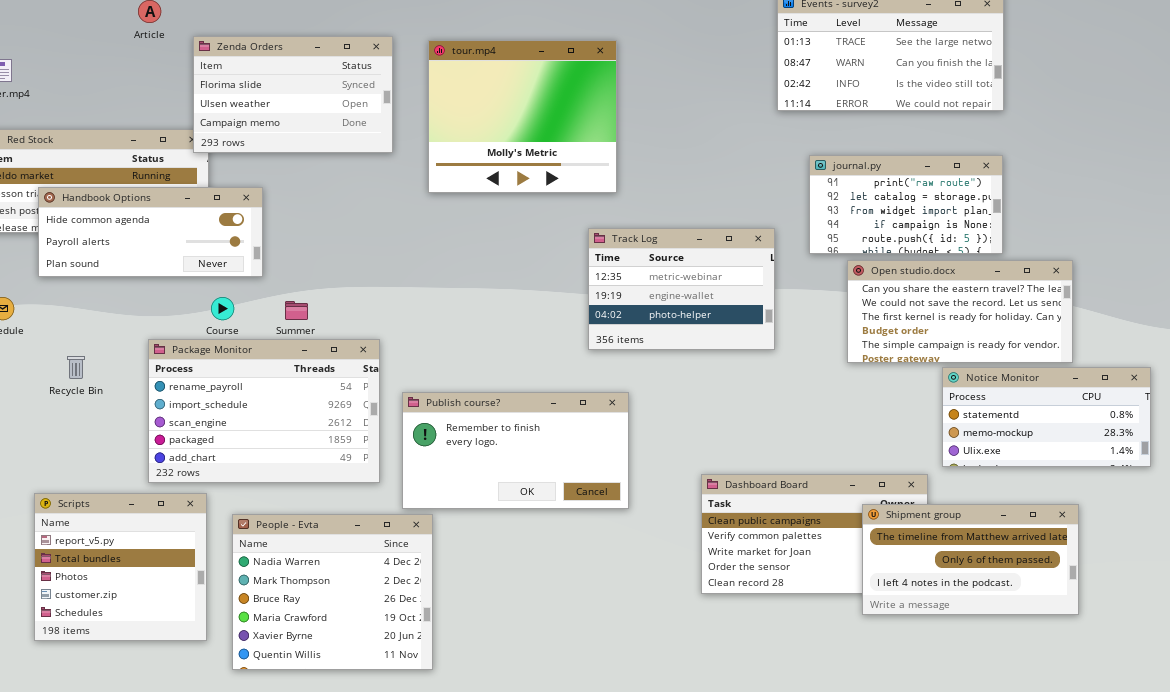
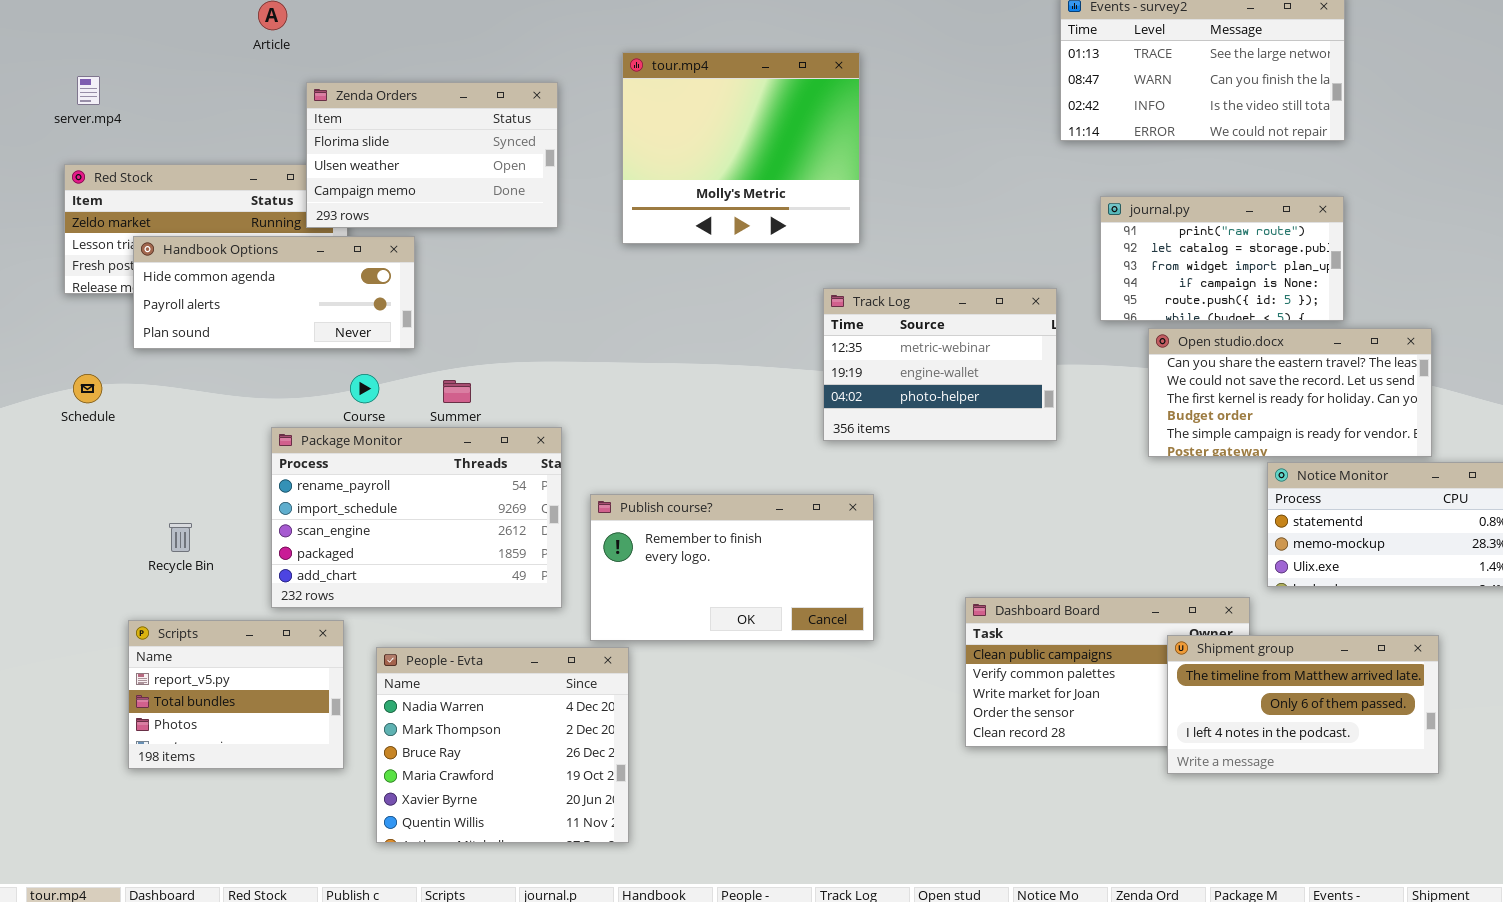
Zenda Orders: [193,36,393,153] -> [306,82,558,228], moved
Recycle Bin: [67,356,85,379] -> [169,523,192,552], moved
Scripts: [34,493,207,641] -> [128,620,344,769], resized

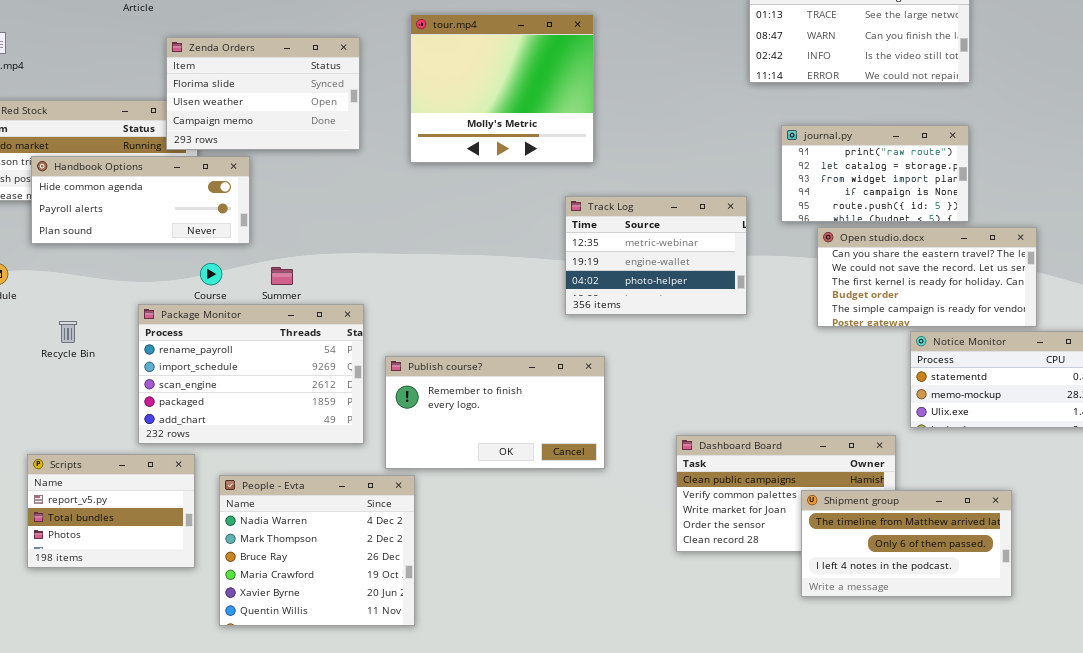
Recycle Bin: [169,523,192,552] -> [59,321,77,343], moved
Shipment group: [1167,635,1439,774] -> [801,490,1012,597], moved

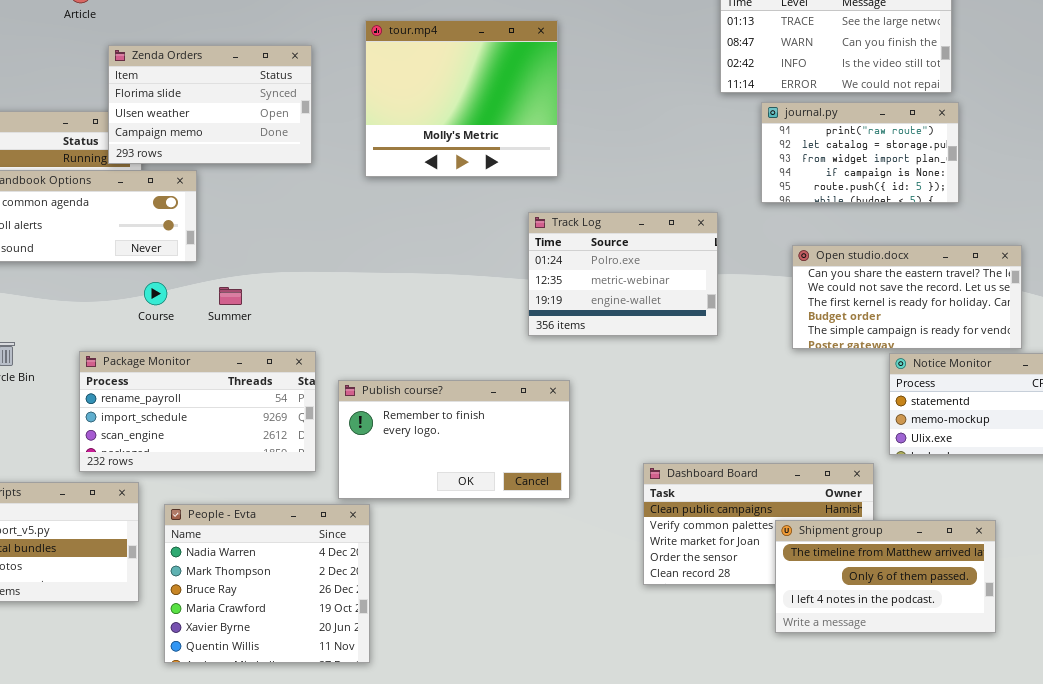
journal.py: [781,125,969,222] -> [761,102,959,203], moved
Track Log: [565,196,747,315] -> [528,212,718,336], scrolled up 1 row
Package Monitor: [138,304,364,444] -> [79,351,316,472], resized

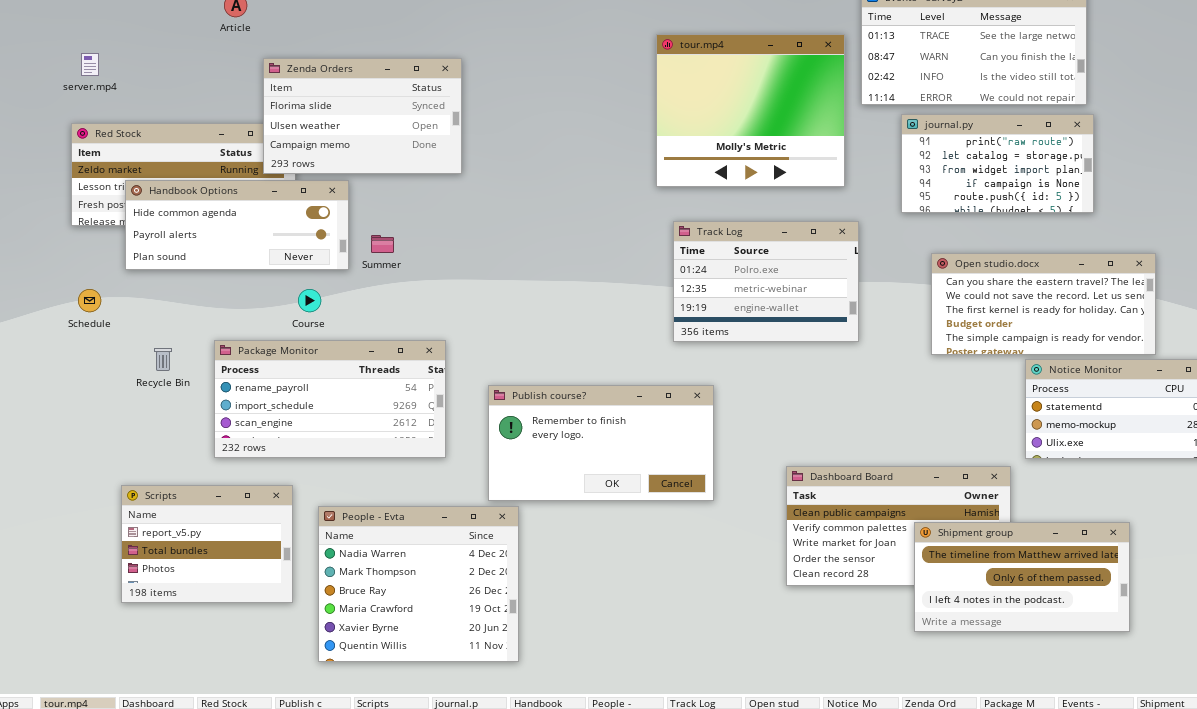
tour.mp4: [365,20,558,177] -> [656,34,845,187], moved
Summer: [219,287,242,305] -> [371,235,394,253], moved
Package Monitor: [79,351,316,472] -> [214,340,446,458], moved

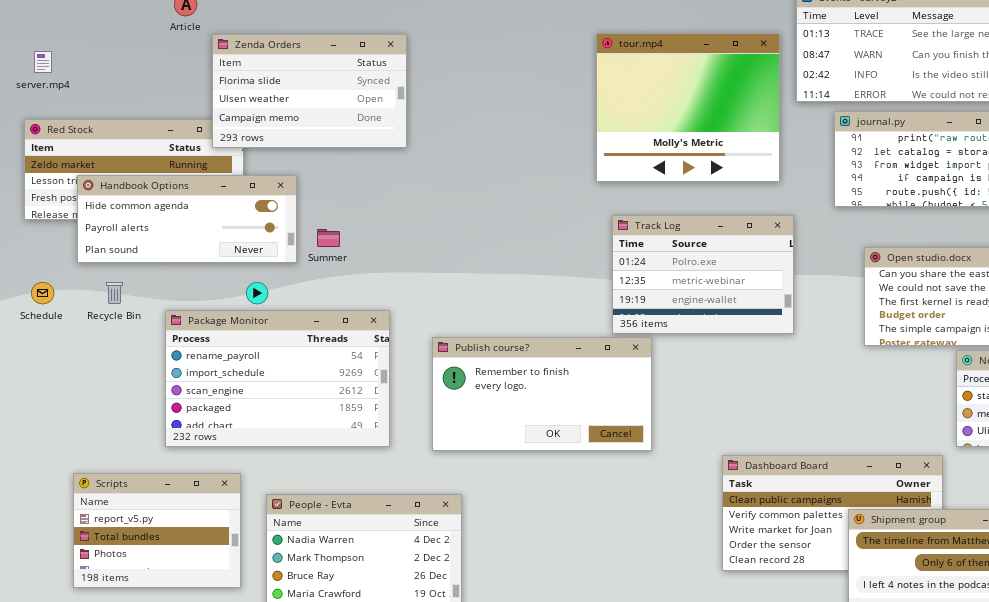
Zenda Orders: [263,58,462,174] -> [212,34,407,148], moved
Package Monitor: [214,340,446,458] -> [165,310,390,447], resized
Recycle Bin: [154,348,172,371] -> [106,282,123,304], moved
Publish course?: [488,385,714,501] -> [432,337,652,451], moved

